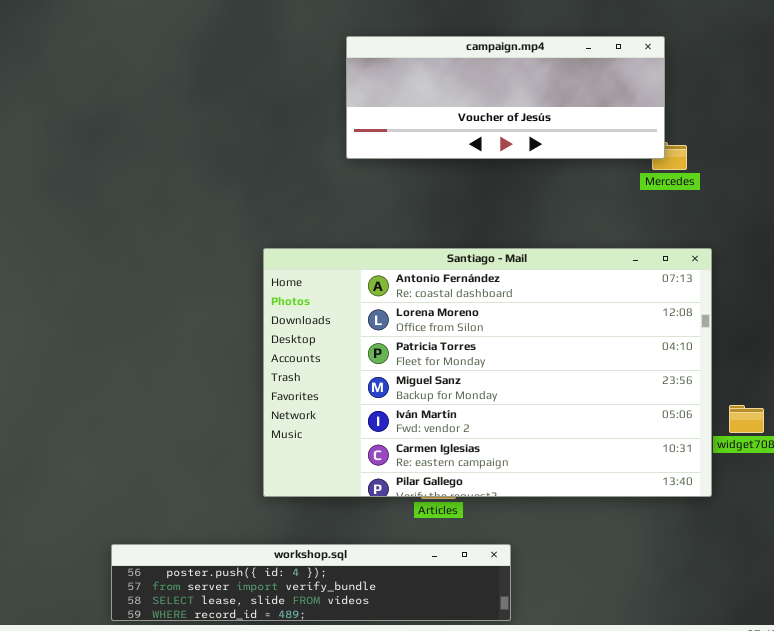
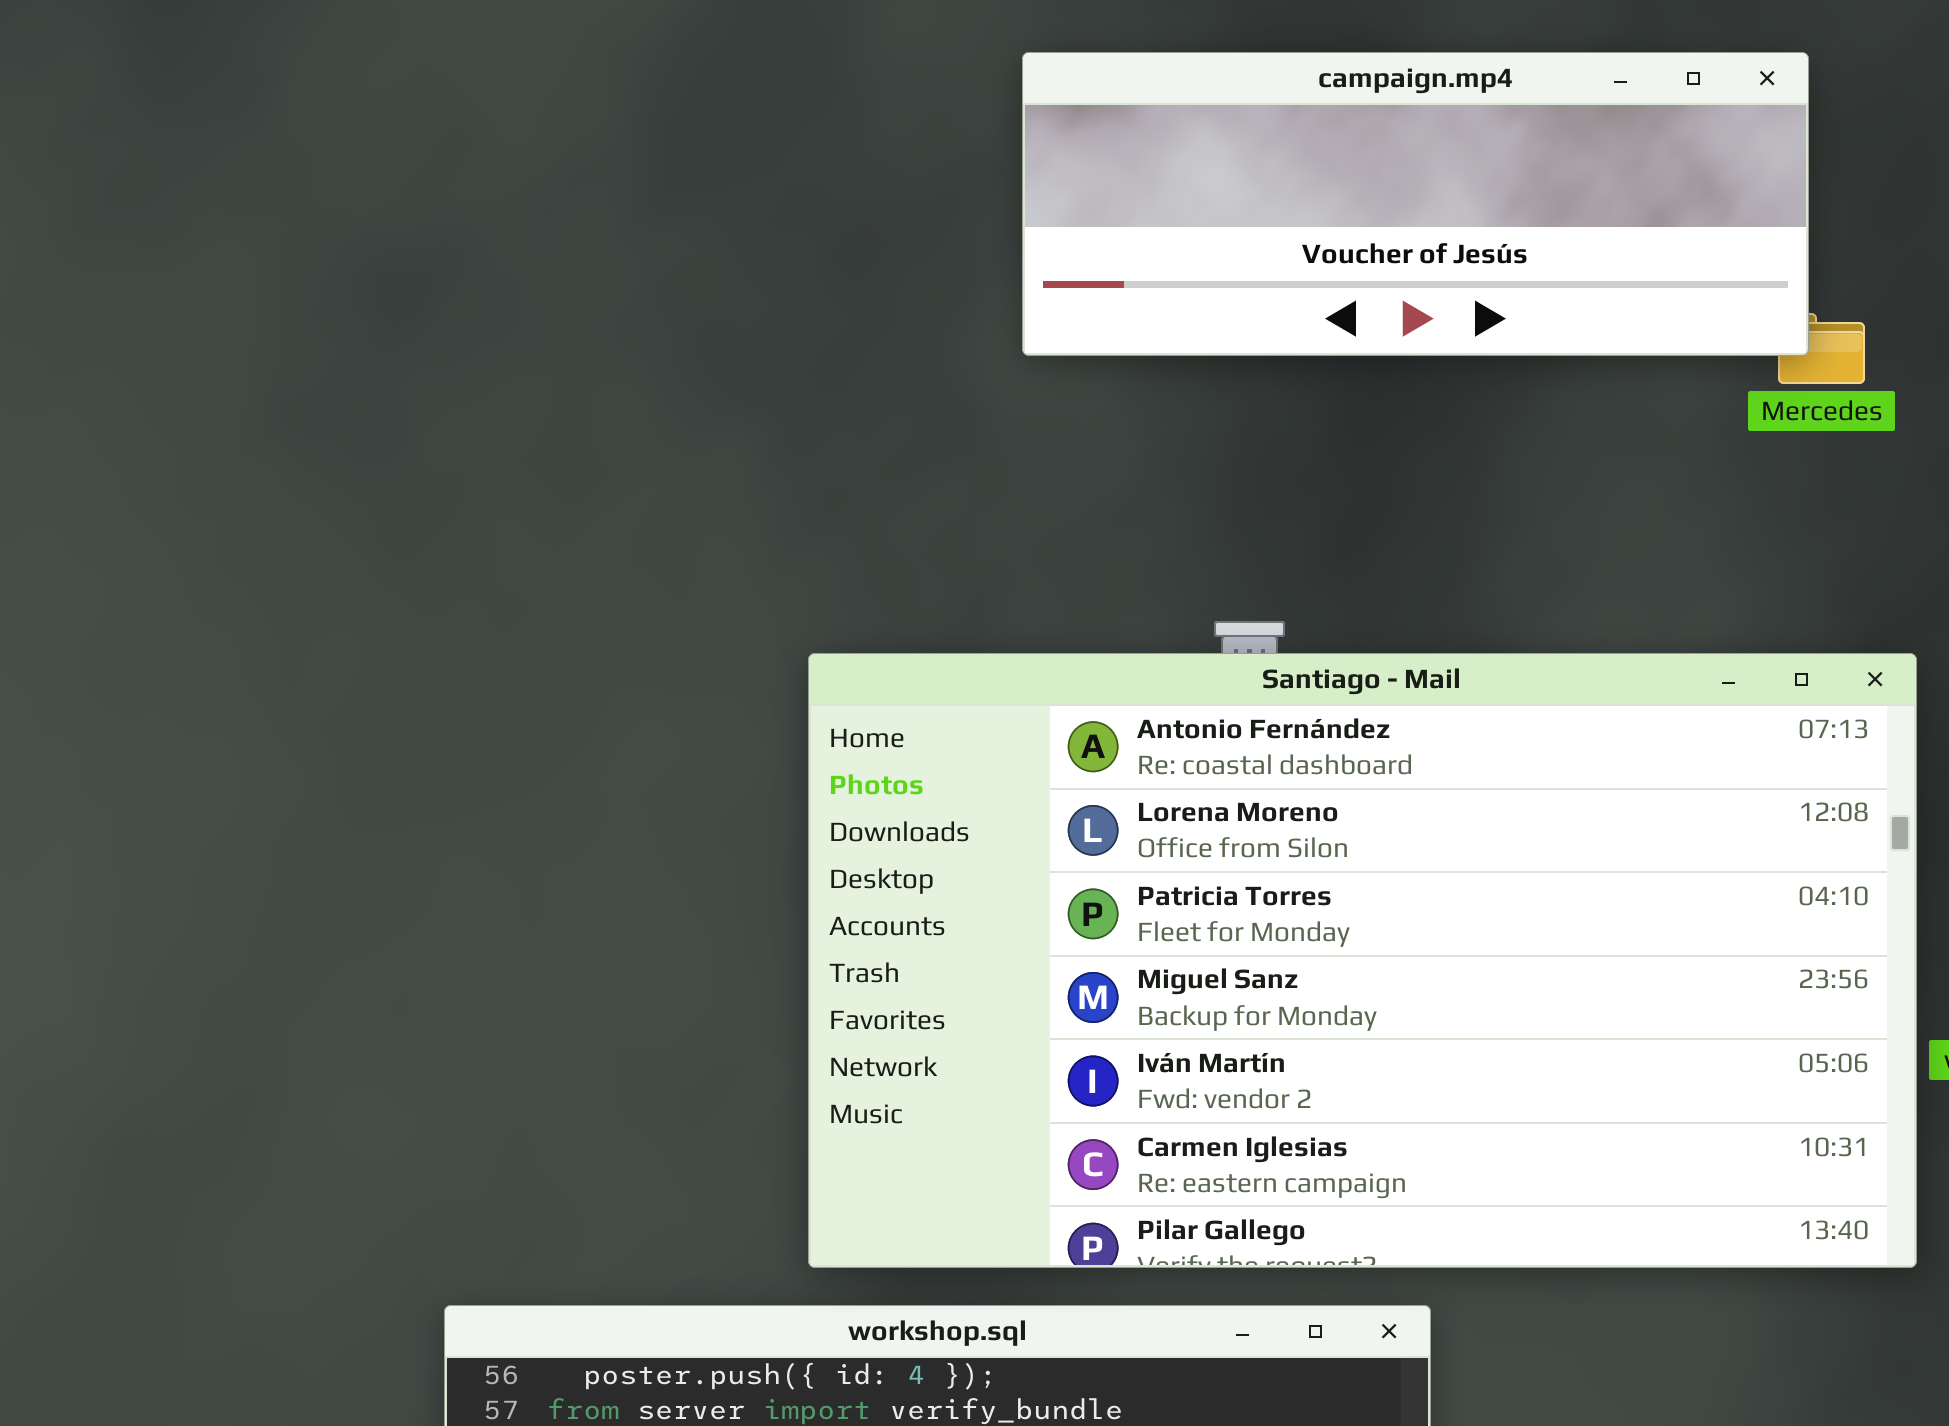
Santiago - Mail: [263,248,712,497] -> [808,653,1917,1268], moved

